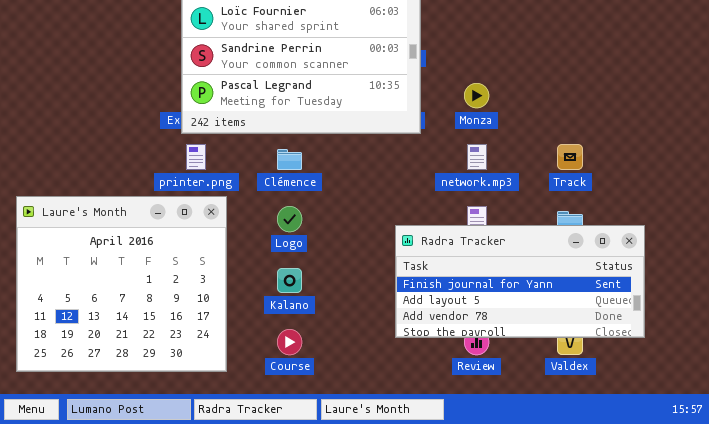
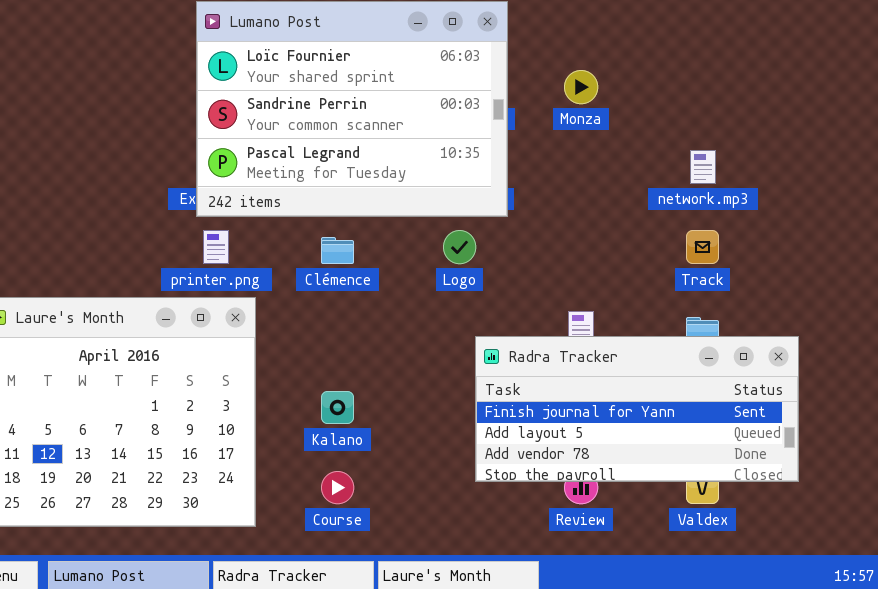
Monza: [464,83,489,108] -> [564,70,598,104], moved
network.mp3: [467,144,487,170] -> [690,150,716,184], moved
Logo: [277,206,302,232] -> [443,230,476,264], moved

